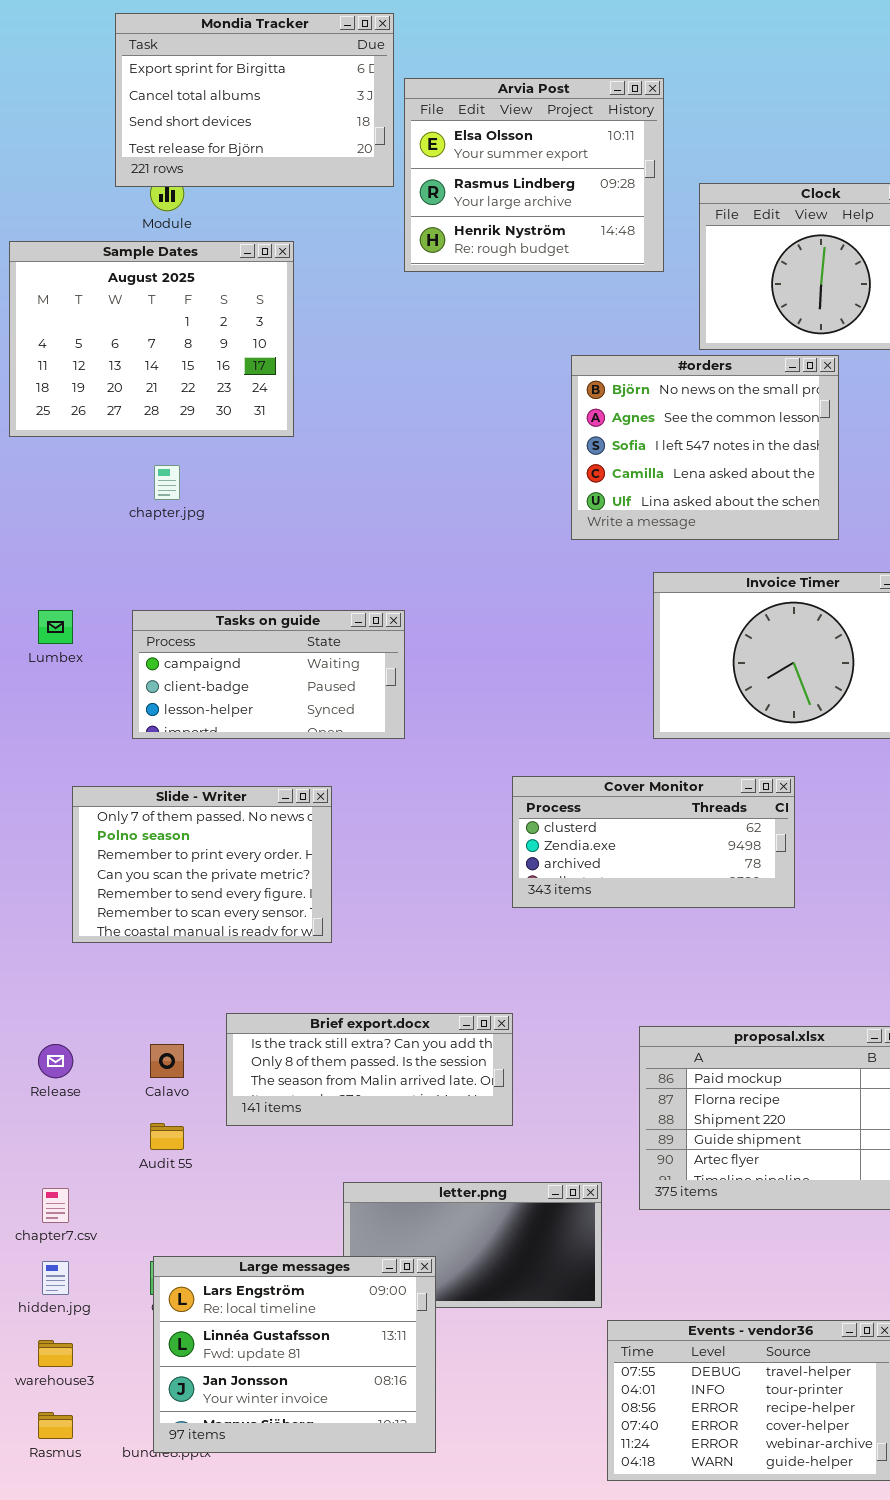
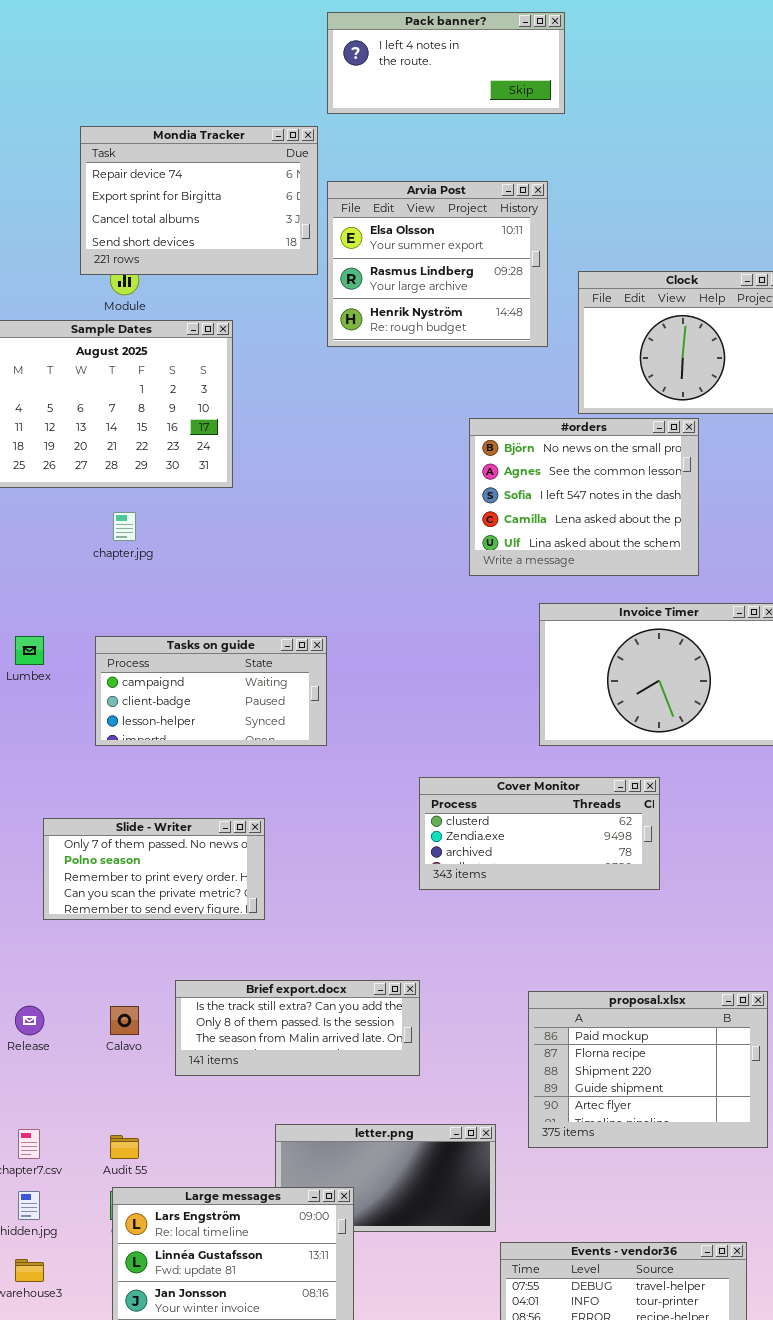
Mondia Tracker: [115,13,394,187] -> [80,126,318,275], scrolled up 1 row
Slide - Writer: [72,786,332,943] -> [43,818,265,920], resized
Audit 55: [150,1123,184,1150] -> [110,1135,139,1159], moved

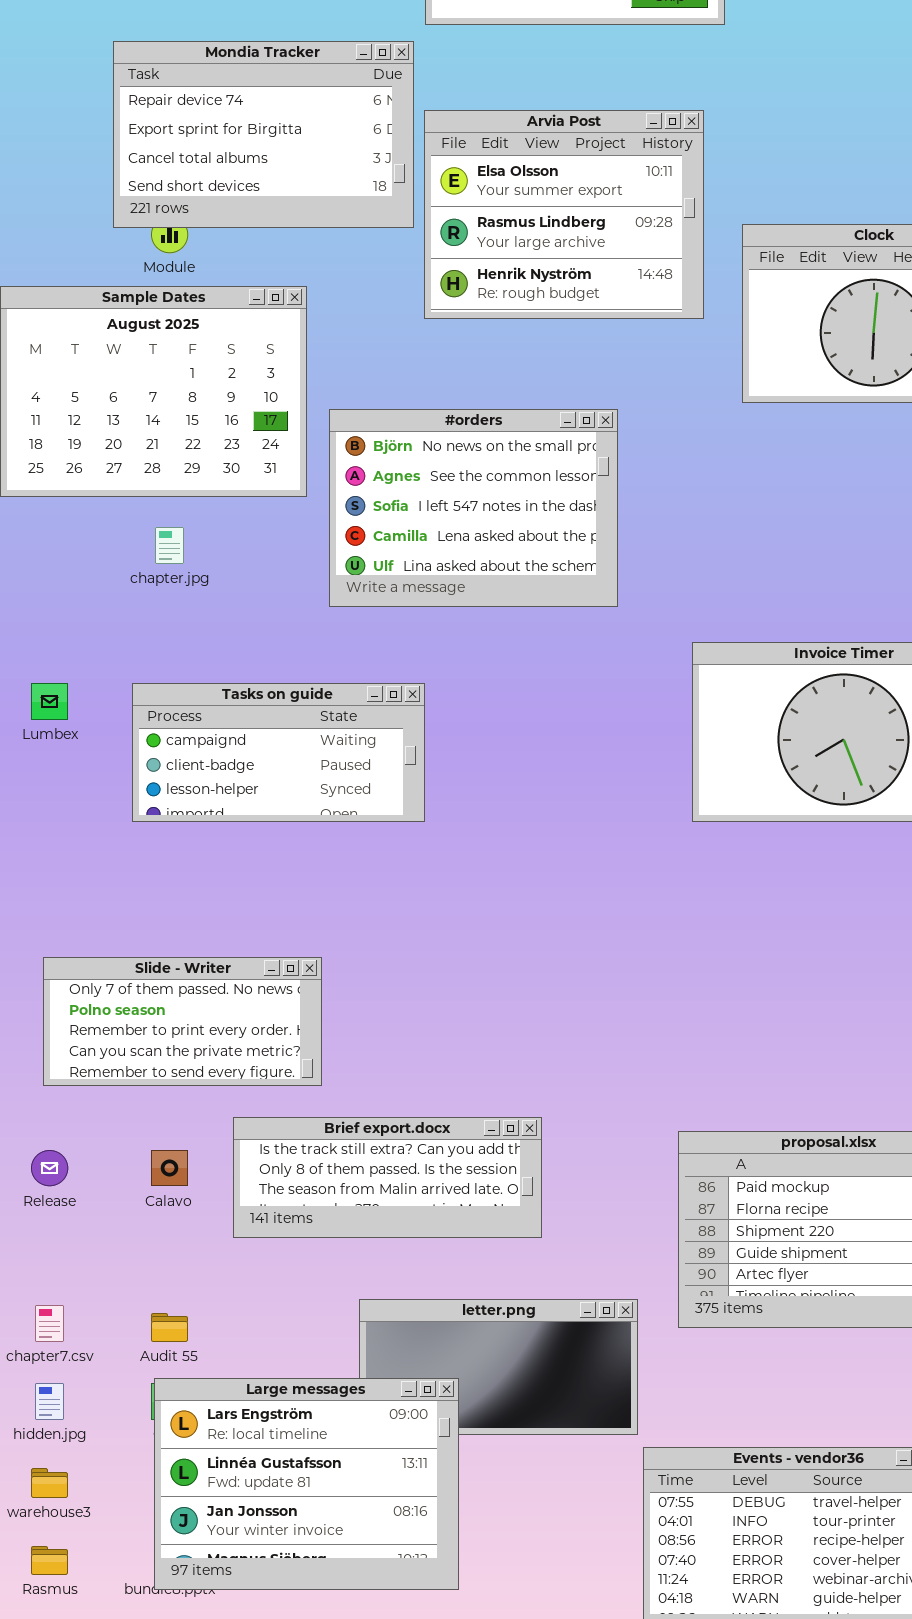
#orders: [469,418,699,576] -> [329,409,618,607], moved
Cover Monitor: [419,777,660,890] -> none, closed
Slide - Writer: [43,818,265,920] -> [43,957,322,1086], moved

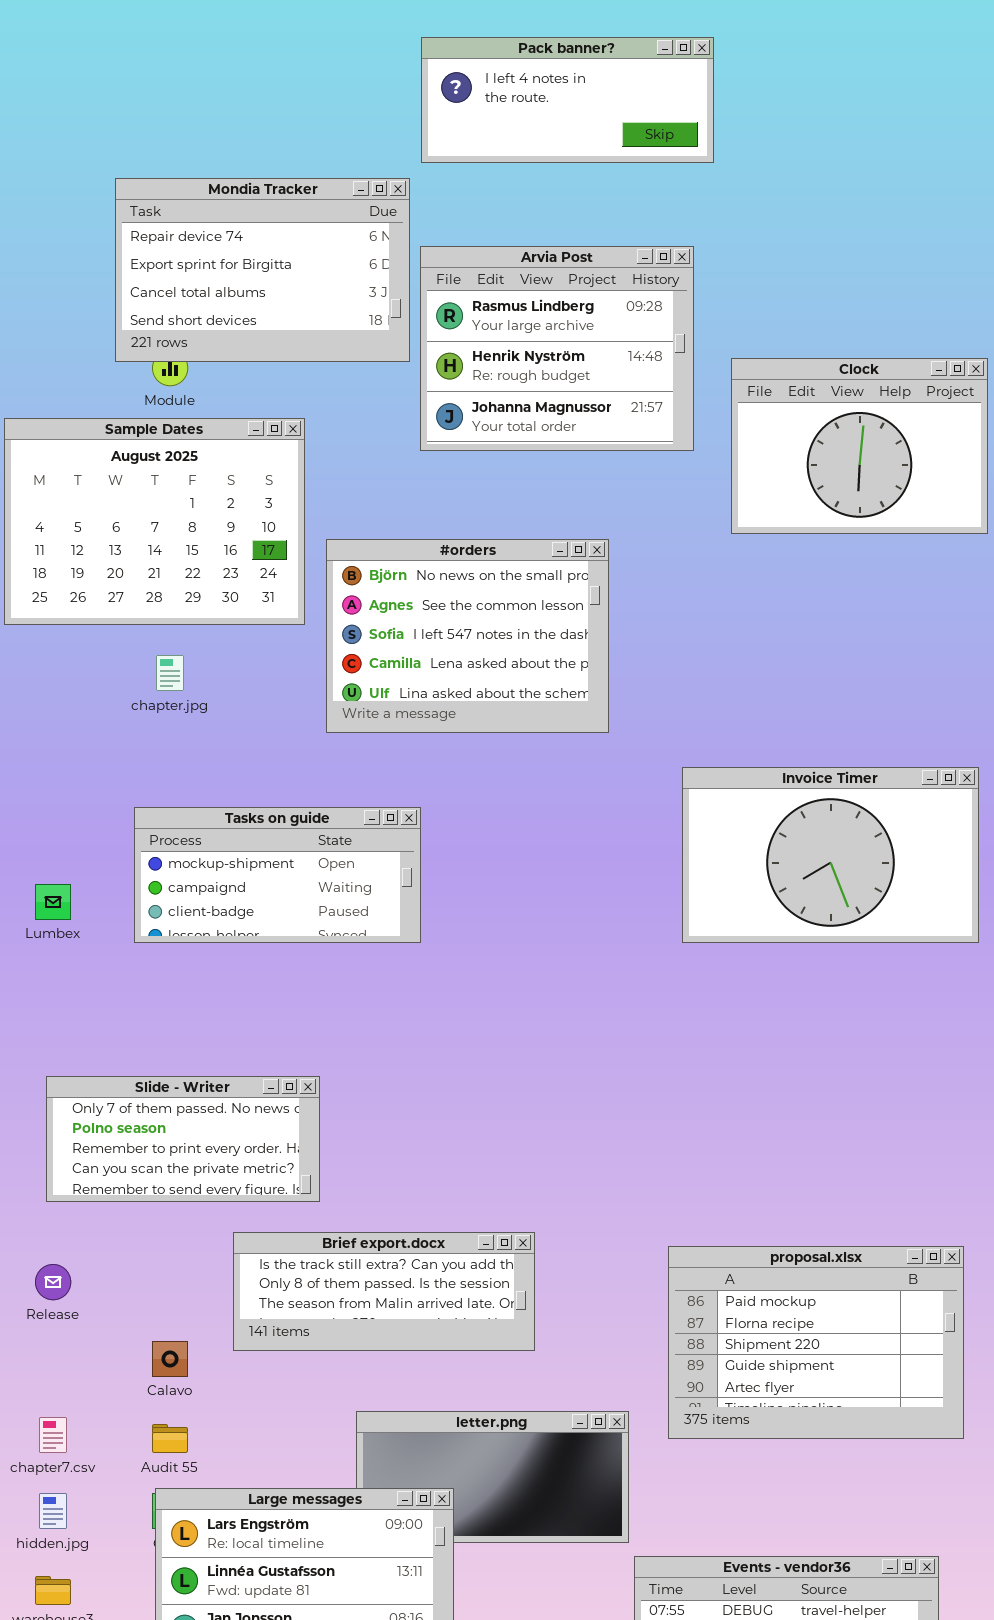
Arvia Post: [424,110,704,319] -> [420,246,694,451], scrolled down 1 row
Lumbex: [31,683,68,720] -> [35,884,71,920], moved
Tasks on guide: [132,683,425,822] -> [134,807,421,943], scrolled up 1 row
Calavo: [151,1150,188,1186] -> [152,1341,188,1377], moved

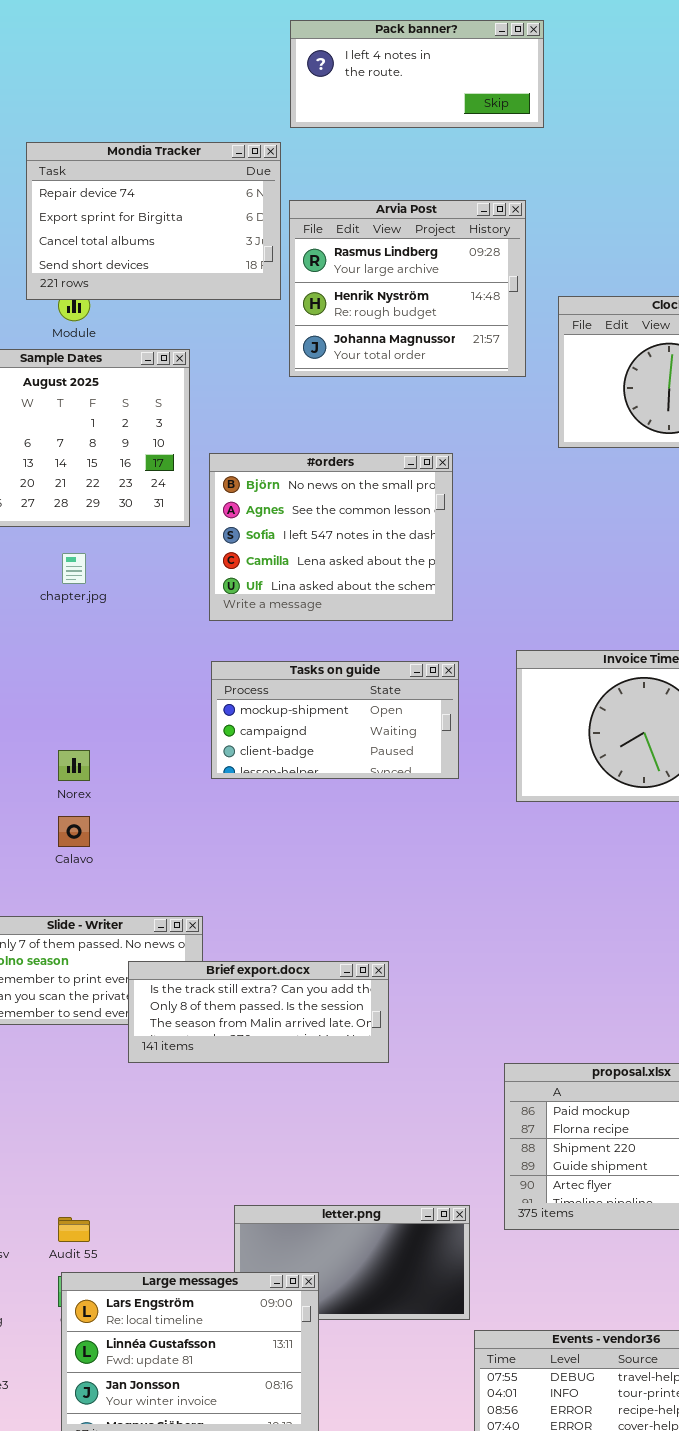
Tasks on guide: [134,807,421,943] -> [211,661,459,779], moved
Brief export.docx: [233,1232,535,1351] -> [128,961,389,1063], moved
Calavo: [152,1341,188,1377] -> [58,816,90,847], moved

